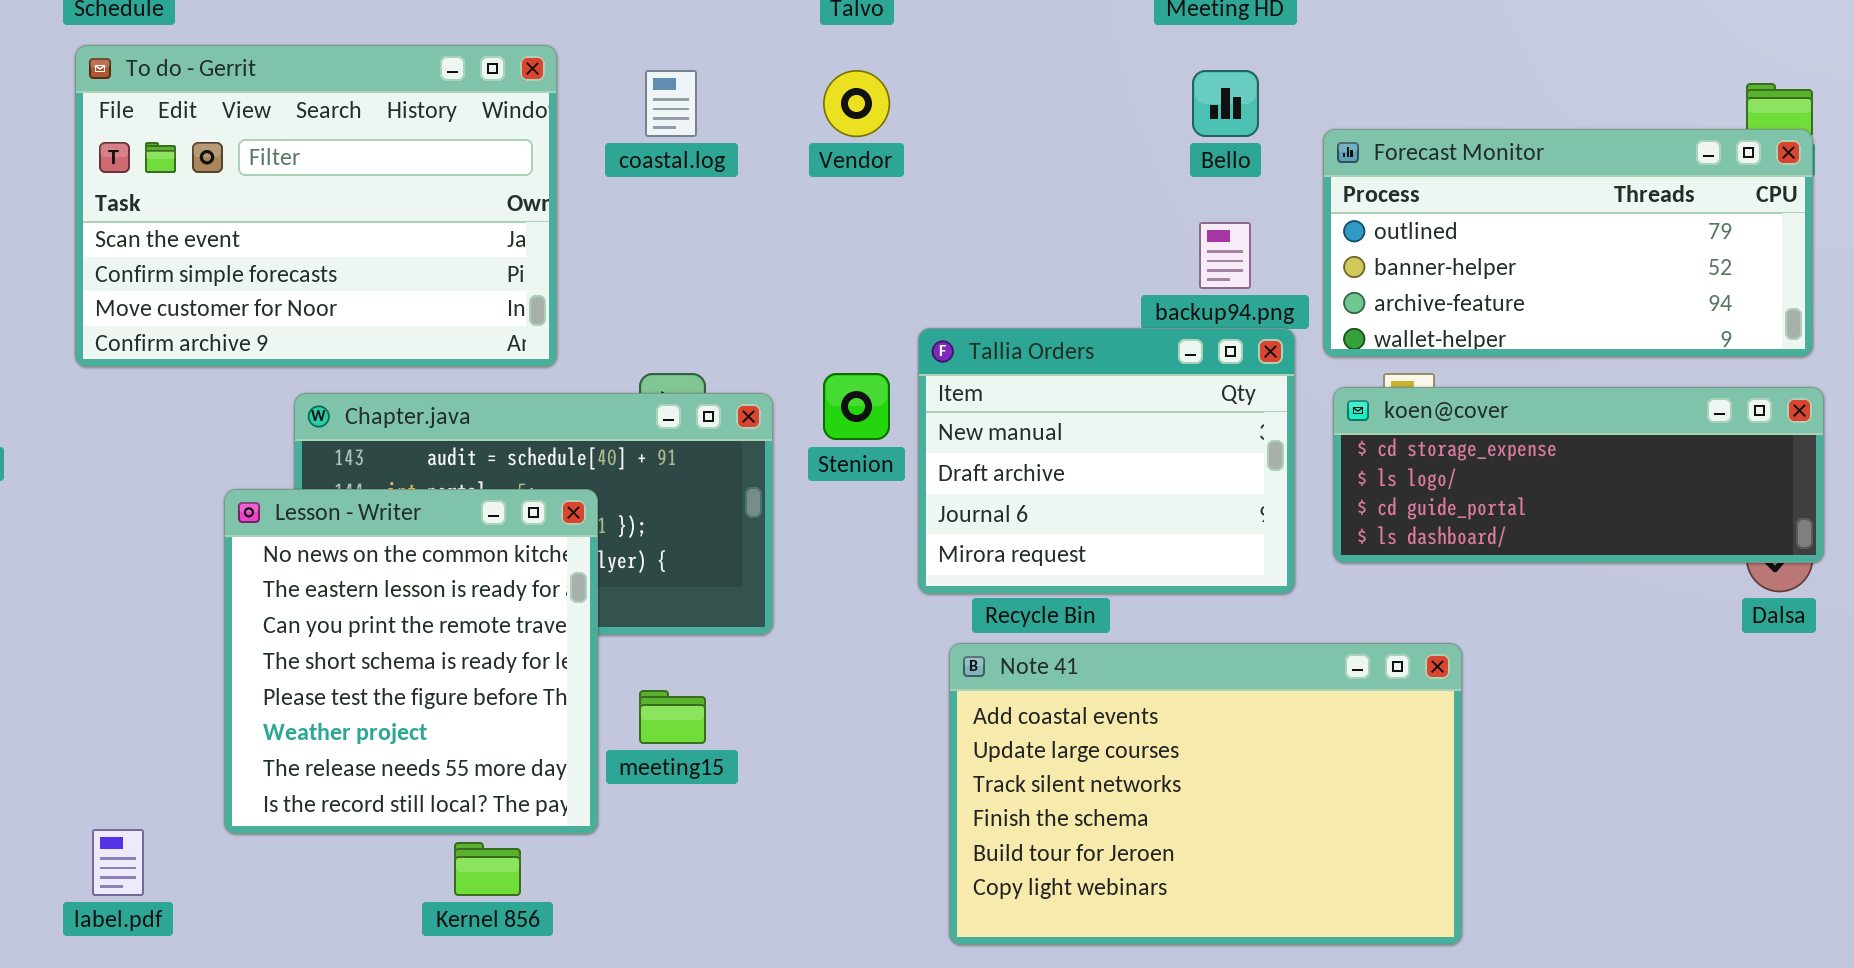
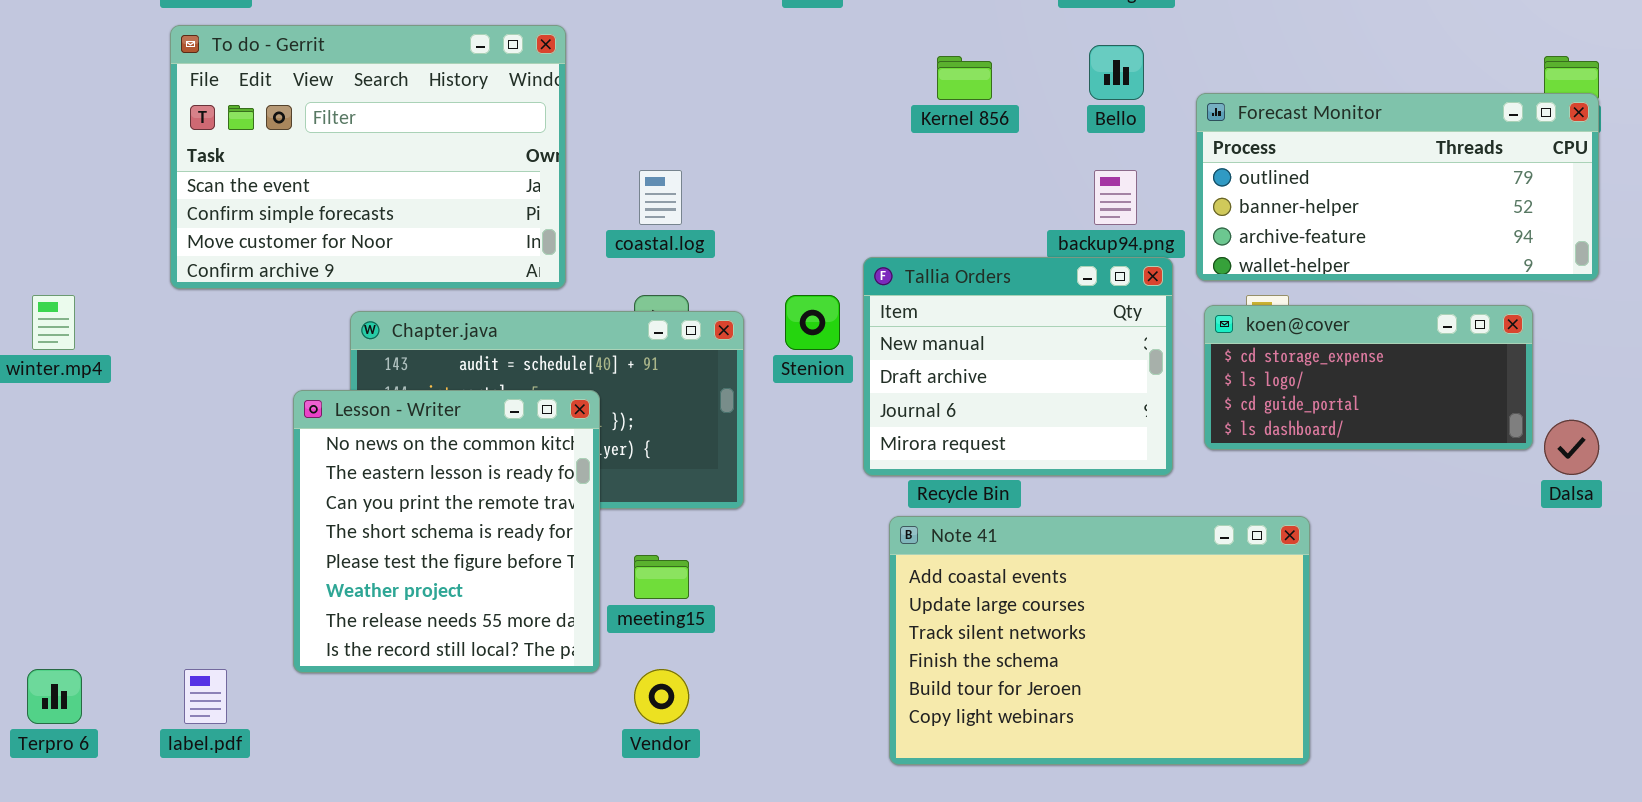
coastal.log: [645,70,697,137] -> [639,170,682,225], moved
Vendor: [823,70,890,137] -> [634,669,689,724], moved
koen@cover: [1333,387,1824,563] -> [1204,305,1533,450], resized
Kernel 856: [454,842,521,896] -> [937,56,992,100], moved

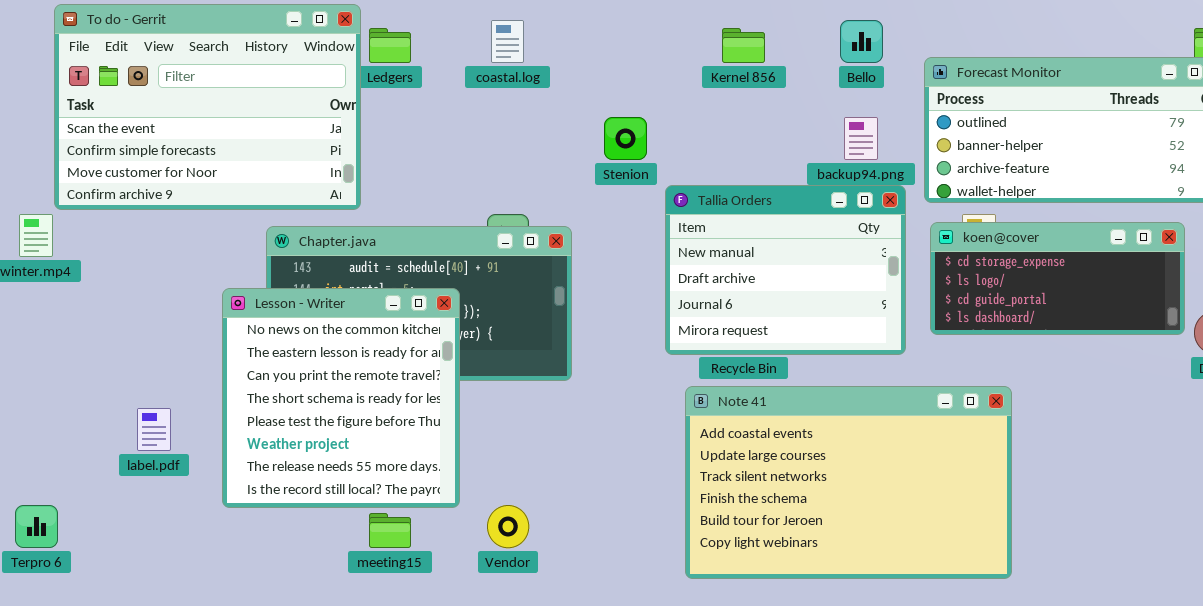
To do - Gerrit: [170,25,566,289] -> [54,4,361,210], moved
coastal.log: [639,170,682,225] -> [491,20,524,63], moved
Stenion: [785,295,840,350] -> [604,117,647,160], moved
meeting15: [634,555,689,599] -> [369,513,411,548], moved
label.pdf: [184,669,227,724] -> [137,408,171,451], moved

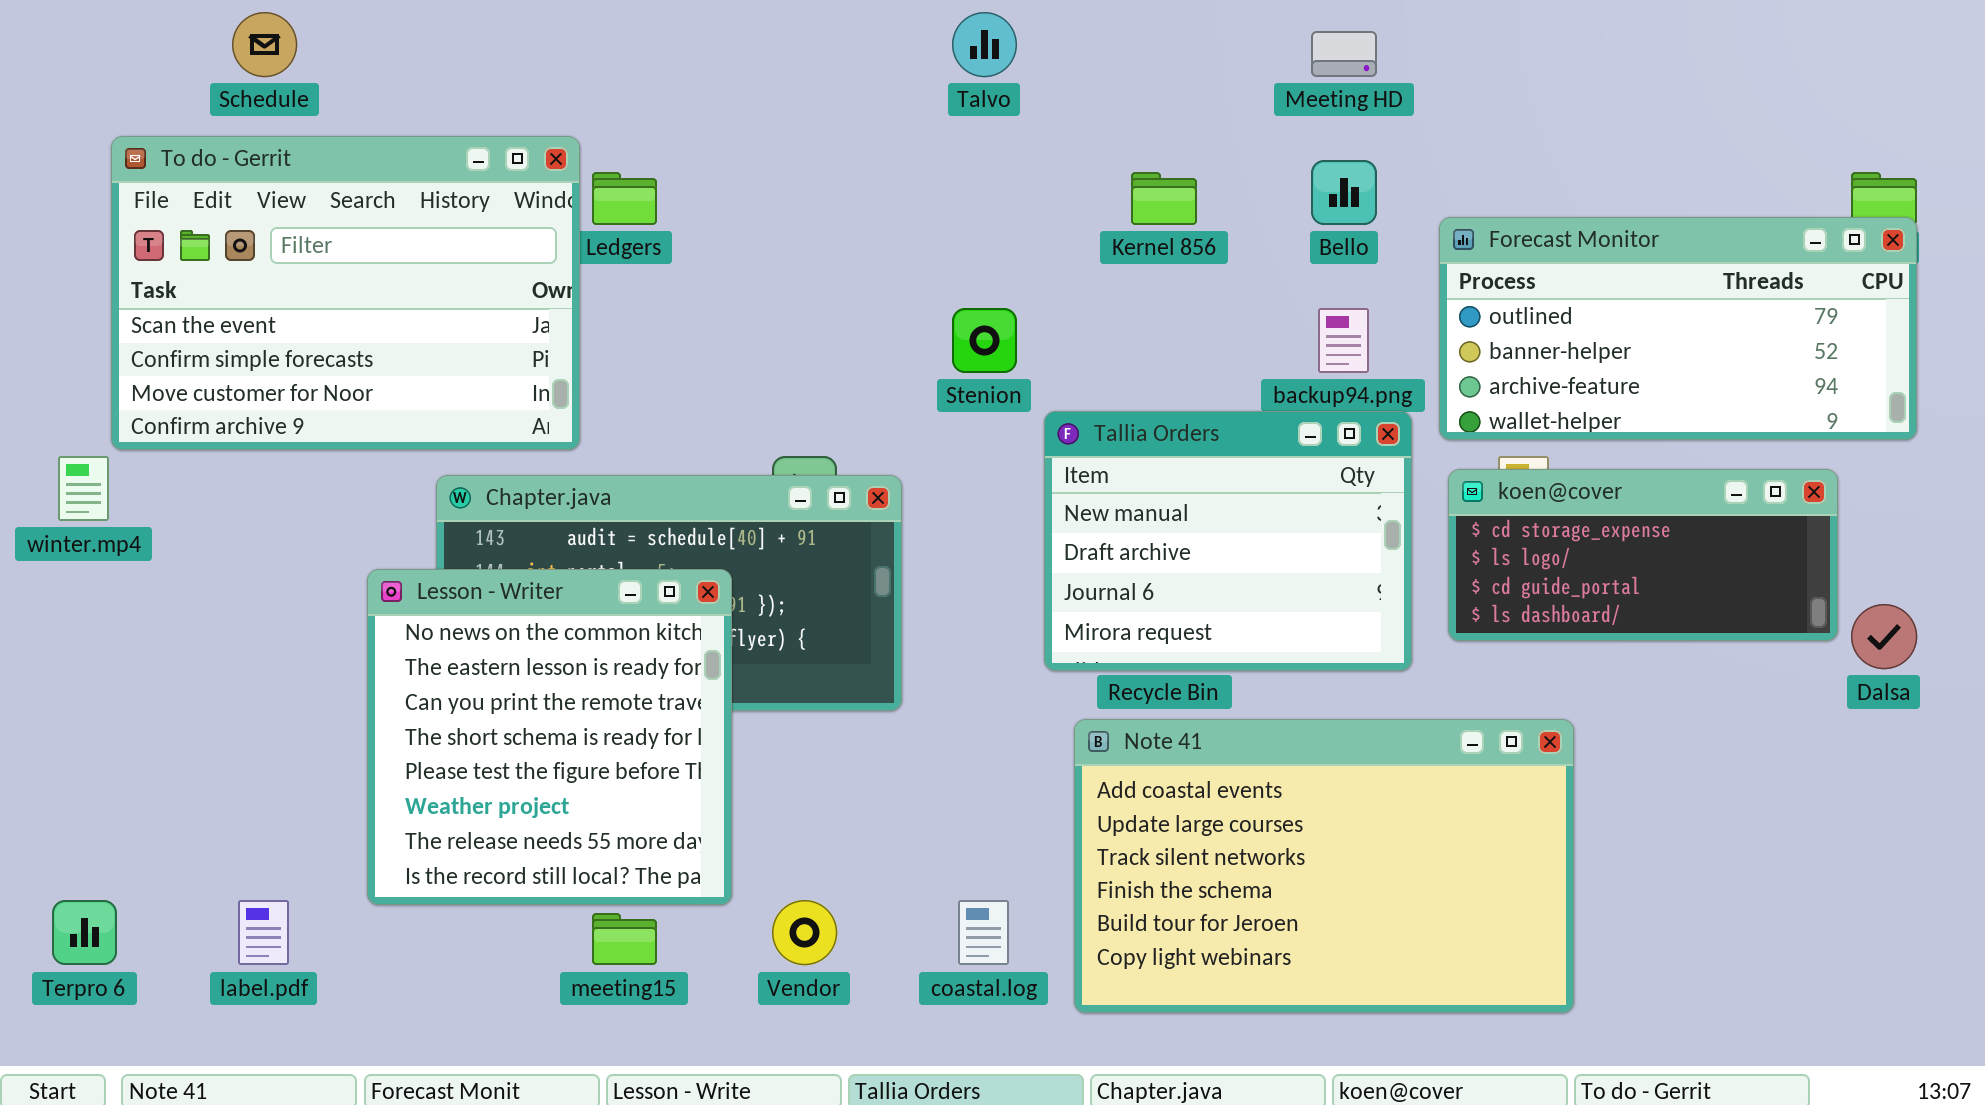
coastal.log: [491,20,524,63] -> [958,900,1009,965], moved
label.pdf: [137,408,171,451] -> [238,900,289,965], moved

